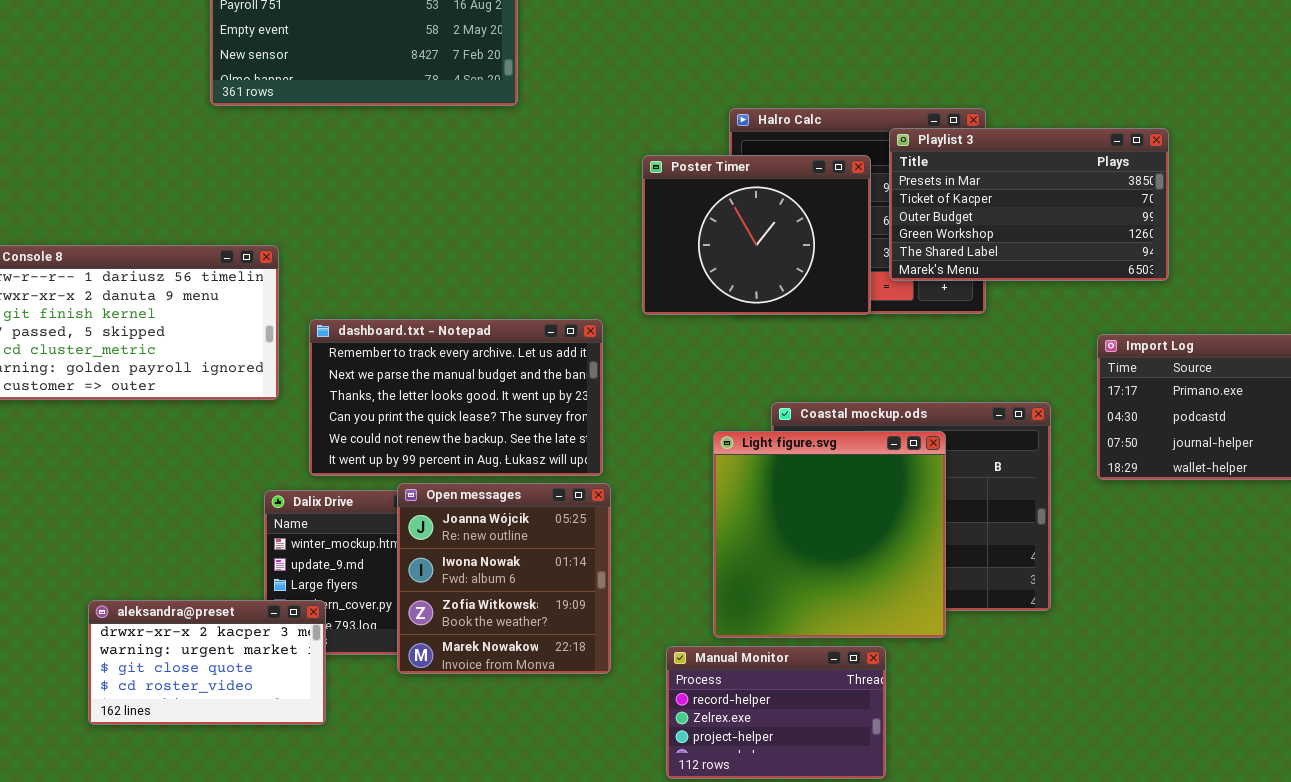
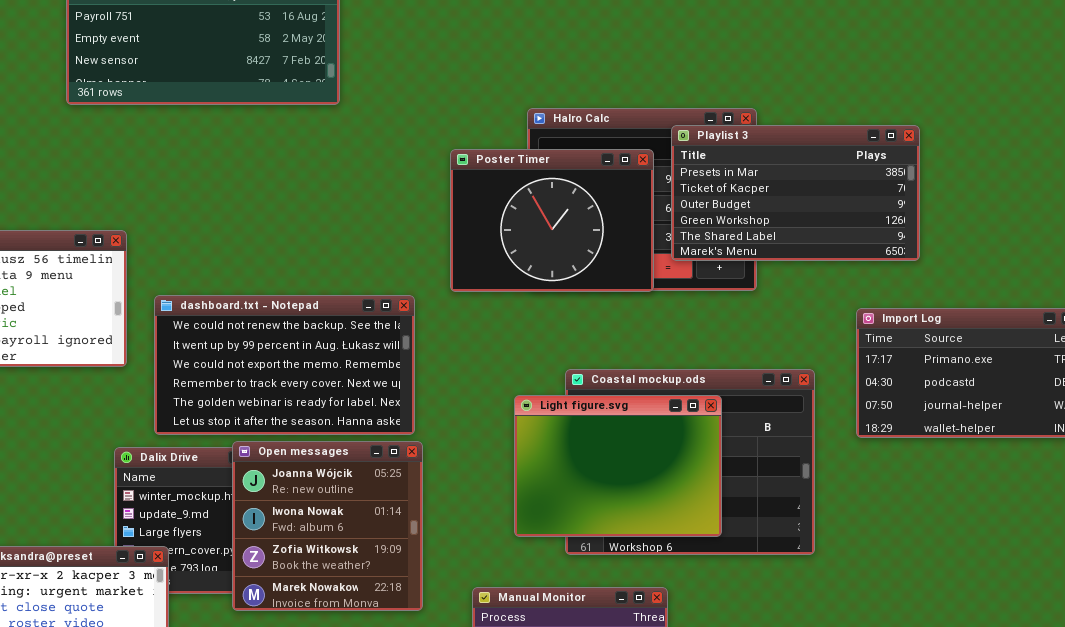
dashboard.txt - Notepad: [309,319,603,476] -> [154,295,415,435], scrolled down 4 rows
Light figure.svg: [713,431,946,638] -> [514,395,722,537], resized

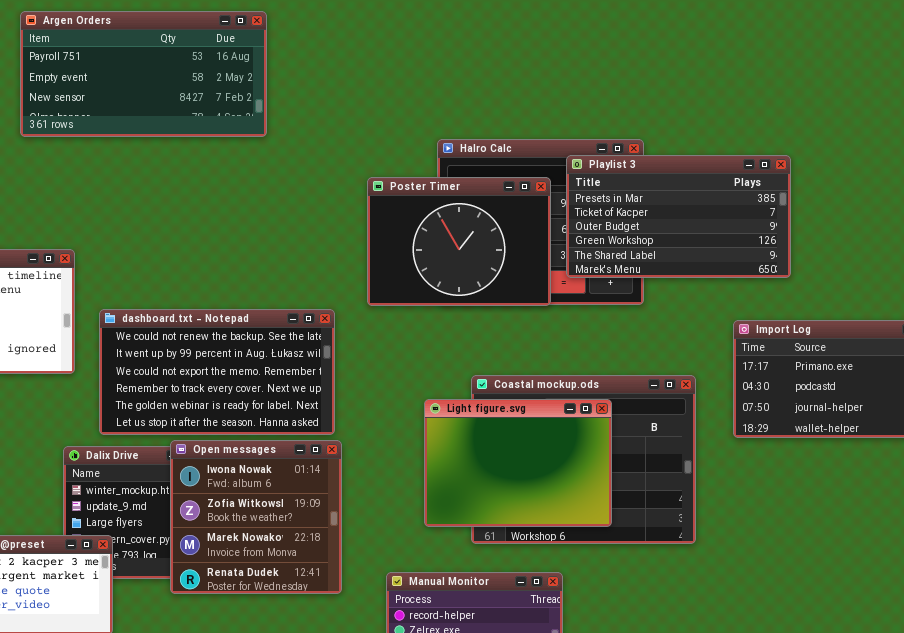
Open messages: [232,441,423,611] -> [170,440,342,594], scrolled down 1 row

